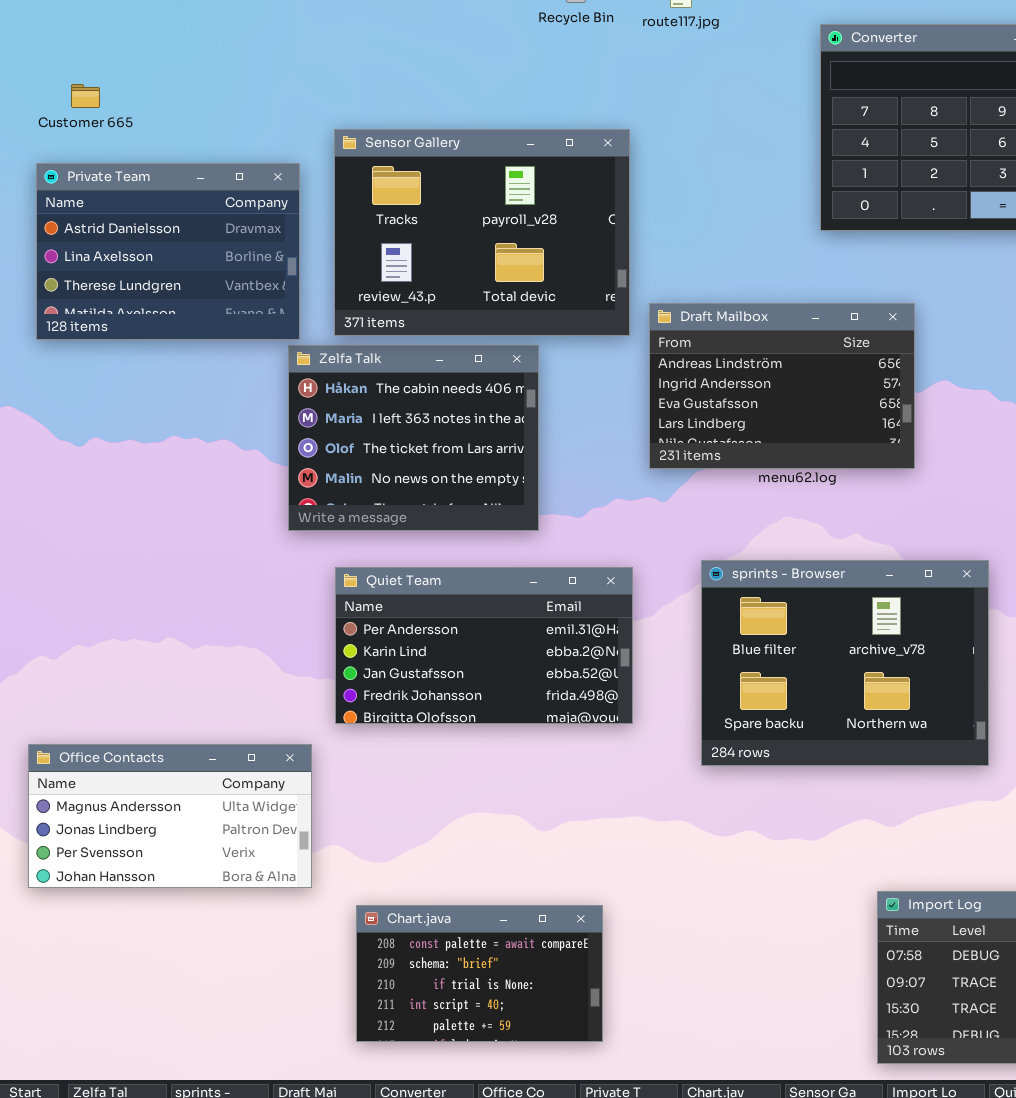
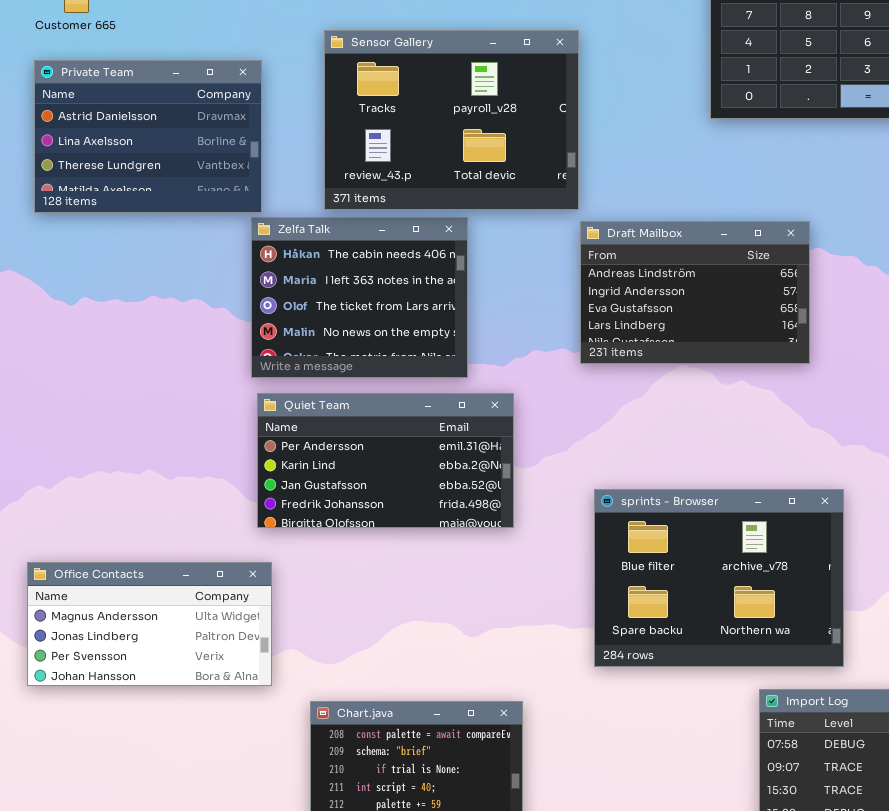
Sensor Gallery: [334,129,630,336] -> [324,30,579,210], moved
Draft Mailbox: [649,303,915,469] -> [580,221,810,364], moved
sprints - Browser: [701,560,989,766] -> [594,489,844,667], moved
Quiet Team: [335,567,633,724] -> [257,393,514,528], moved

